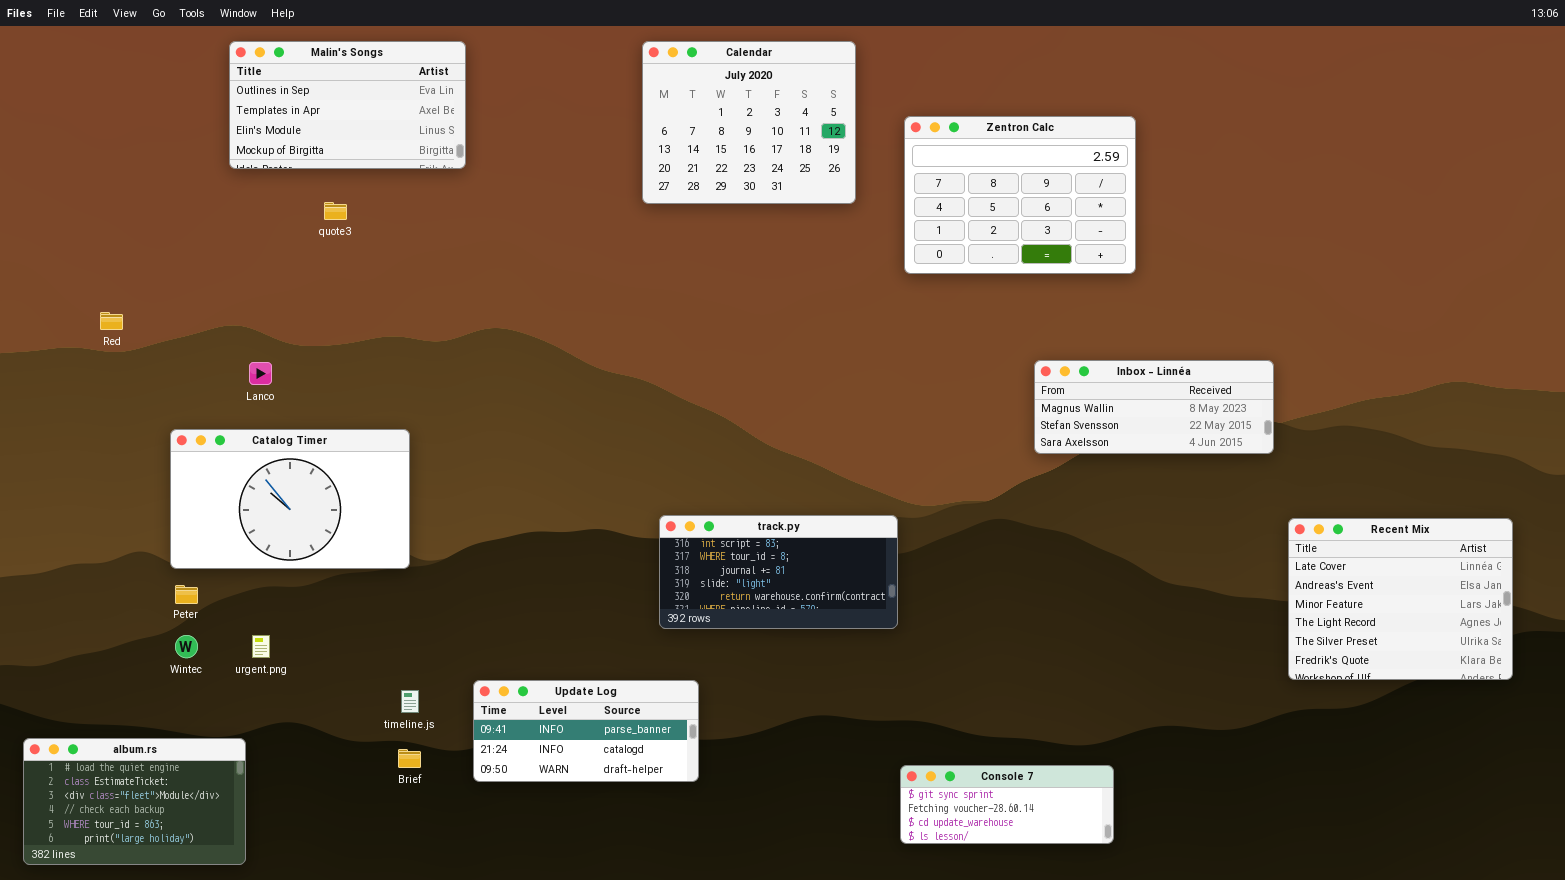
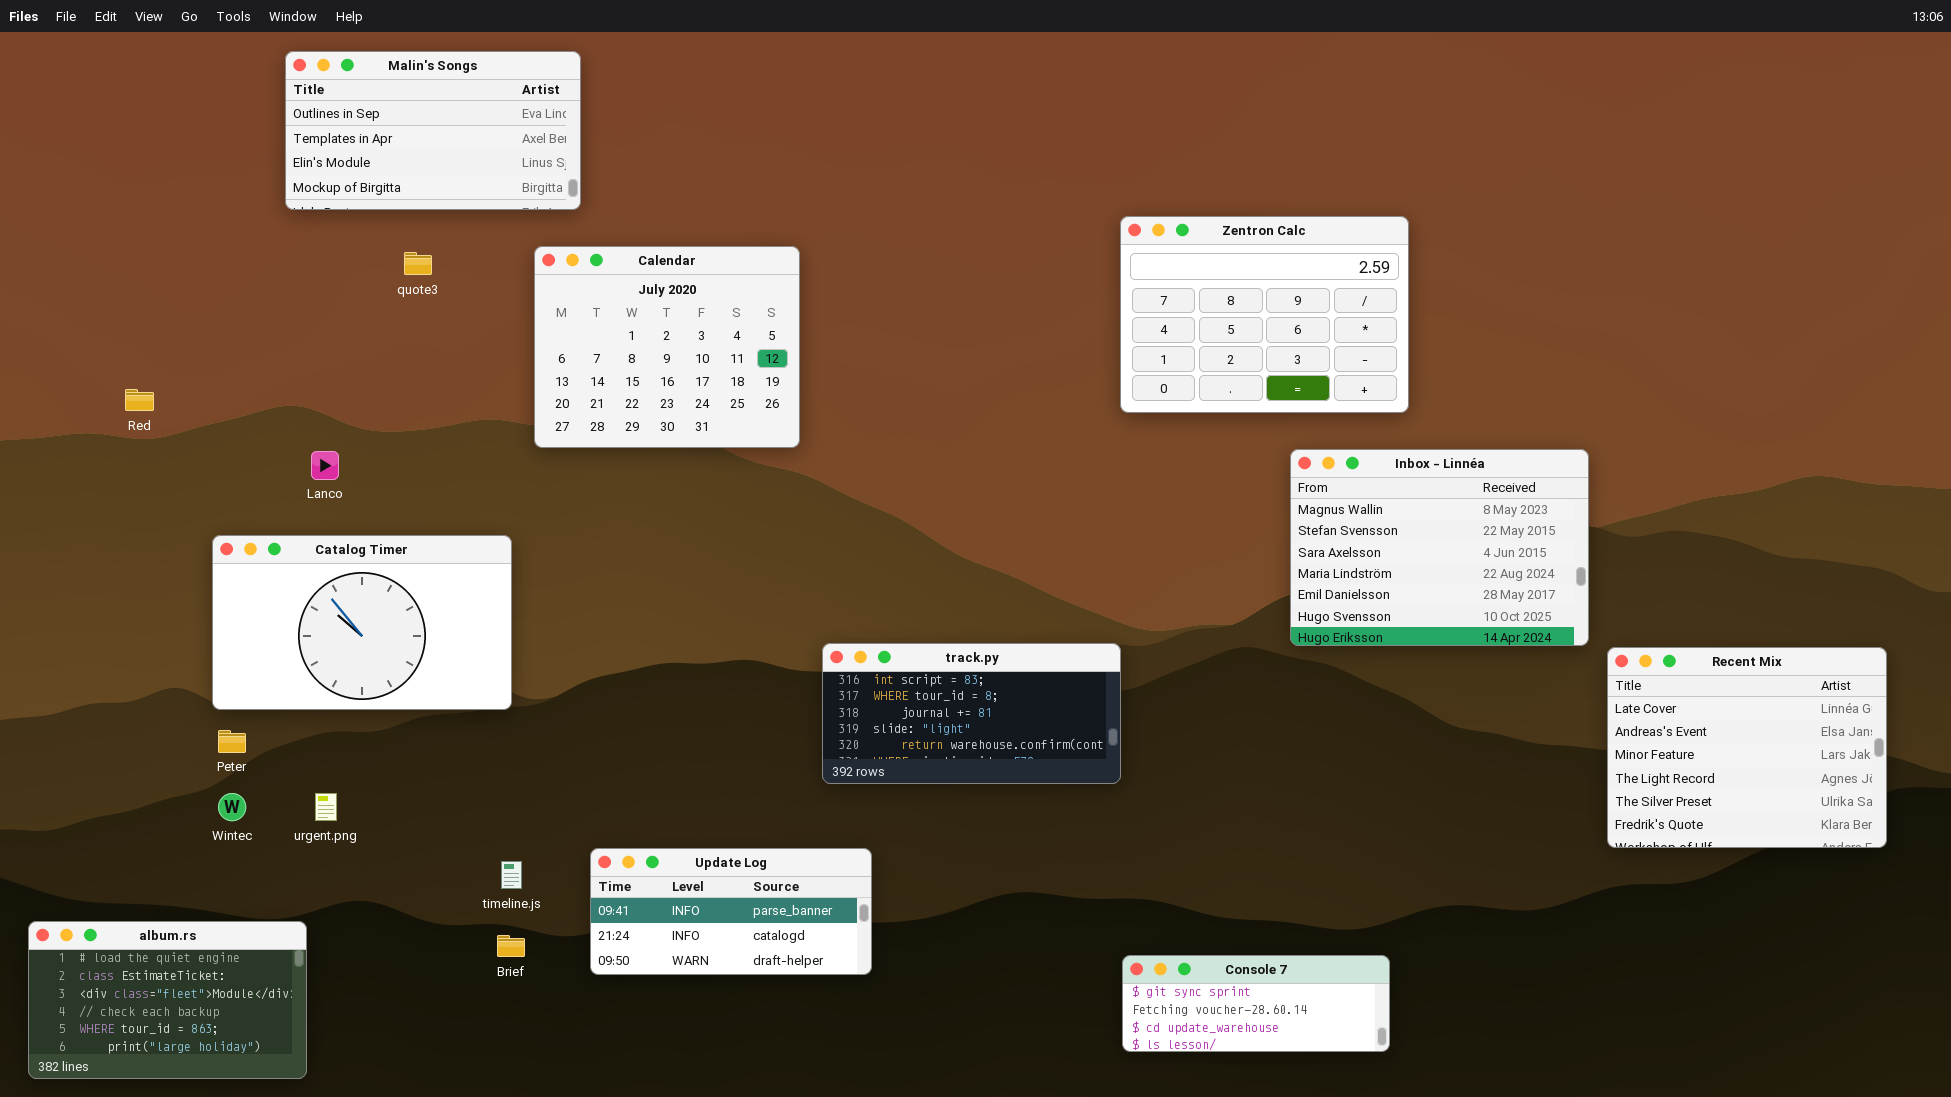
Calendar: [642,41,856,204] -> [534,246,800,448], moved
Zentron Calc: [904,116,1136,274] -> [1120,216,1409,413], moved
Inbox - Linnéa: [1034,360,1274,454] -> [1290,449,1589,646], resized

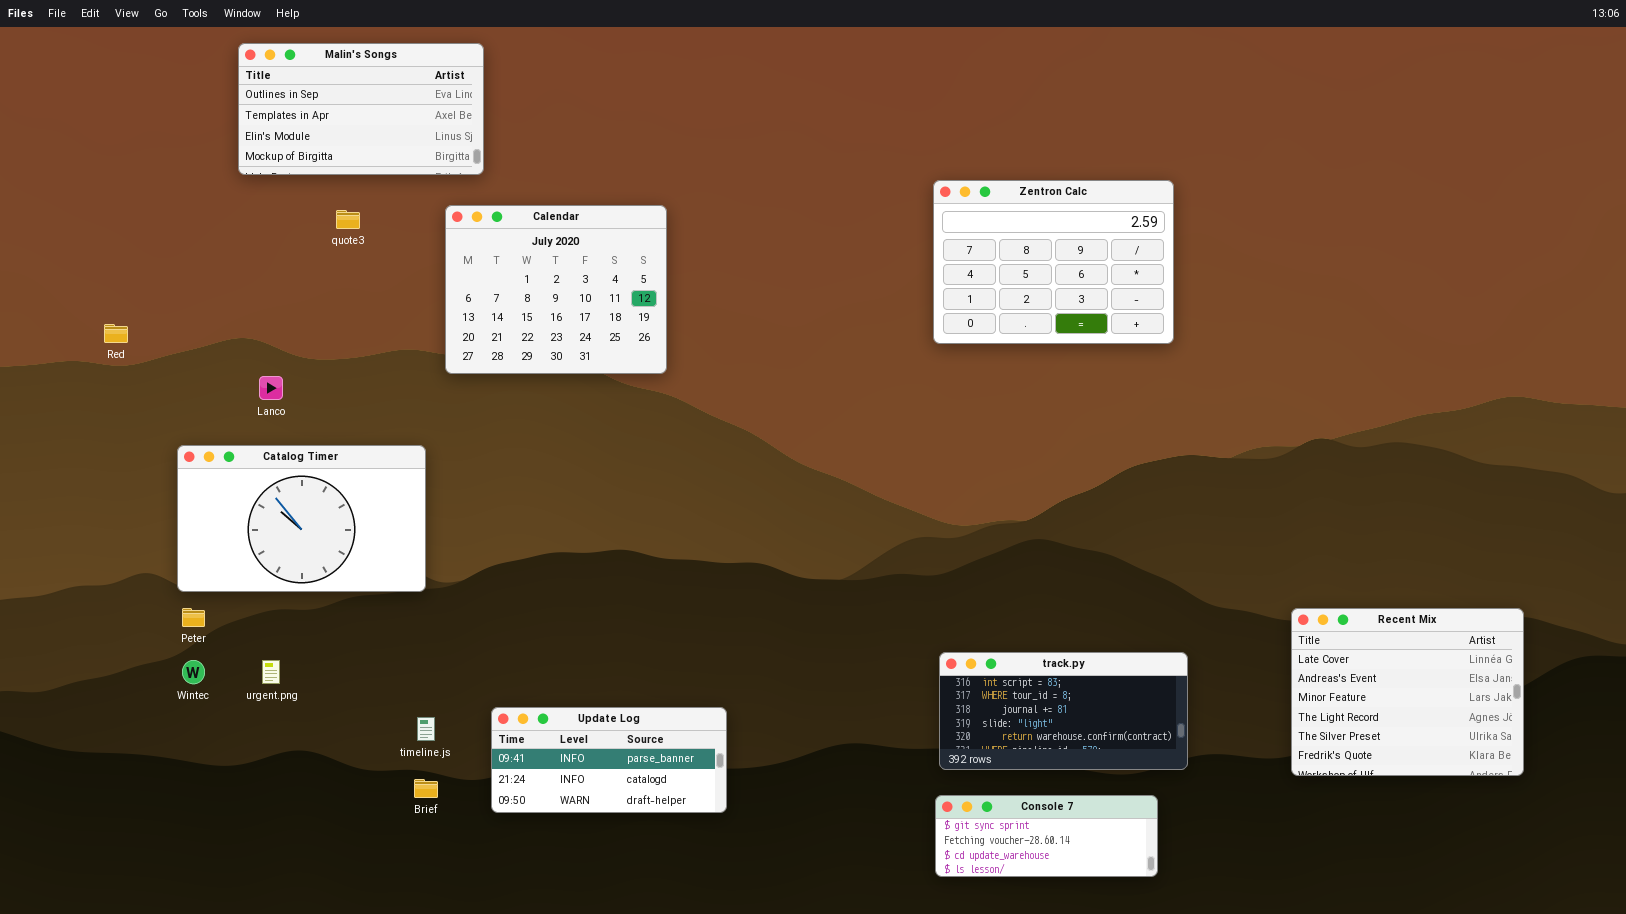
Inbox - Linnéa: [1290,449,1589,646] -> none, closed
track.py: [822,643,1121,784] -> [939,652,1188,770], moved
Recent Mix: [1607,647,1887,848] -> [1291,608,1524,776], moved
album.rs: [28,921,307,1079] -> none, closed

